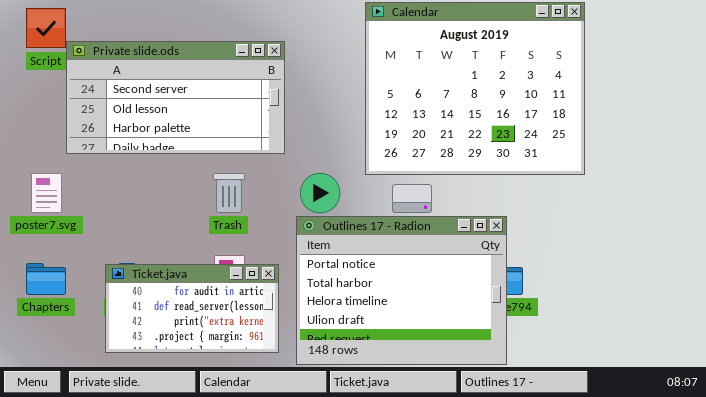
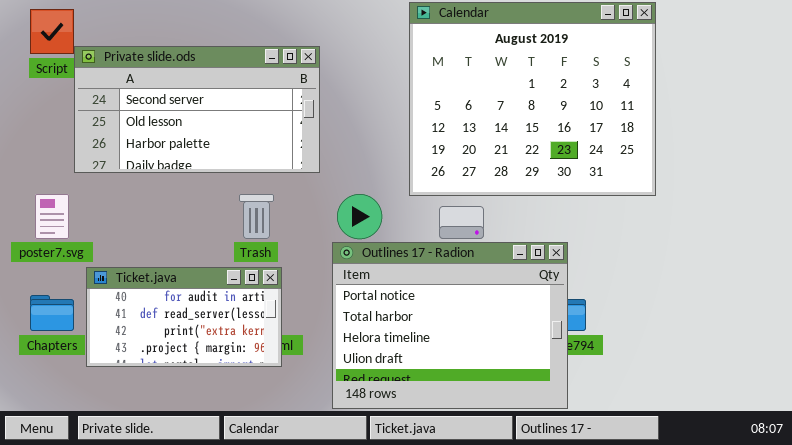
Ticket.java: [105,264,279,353] -> [86,267,282,367], moved

